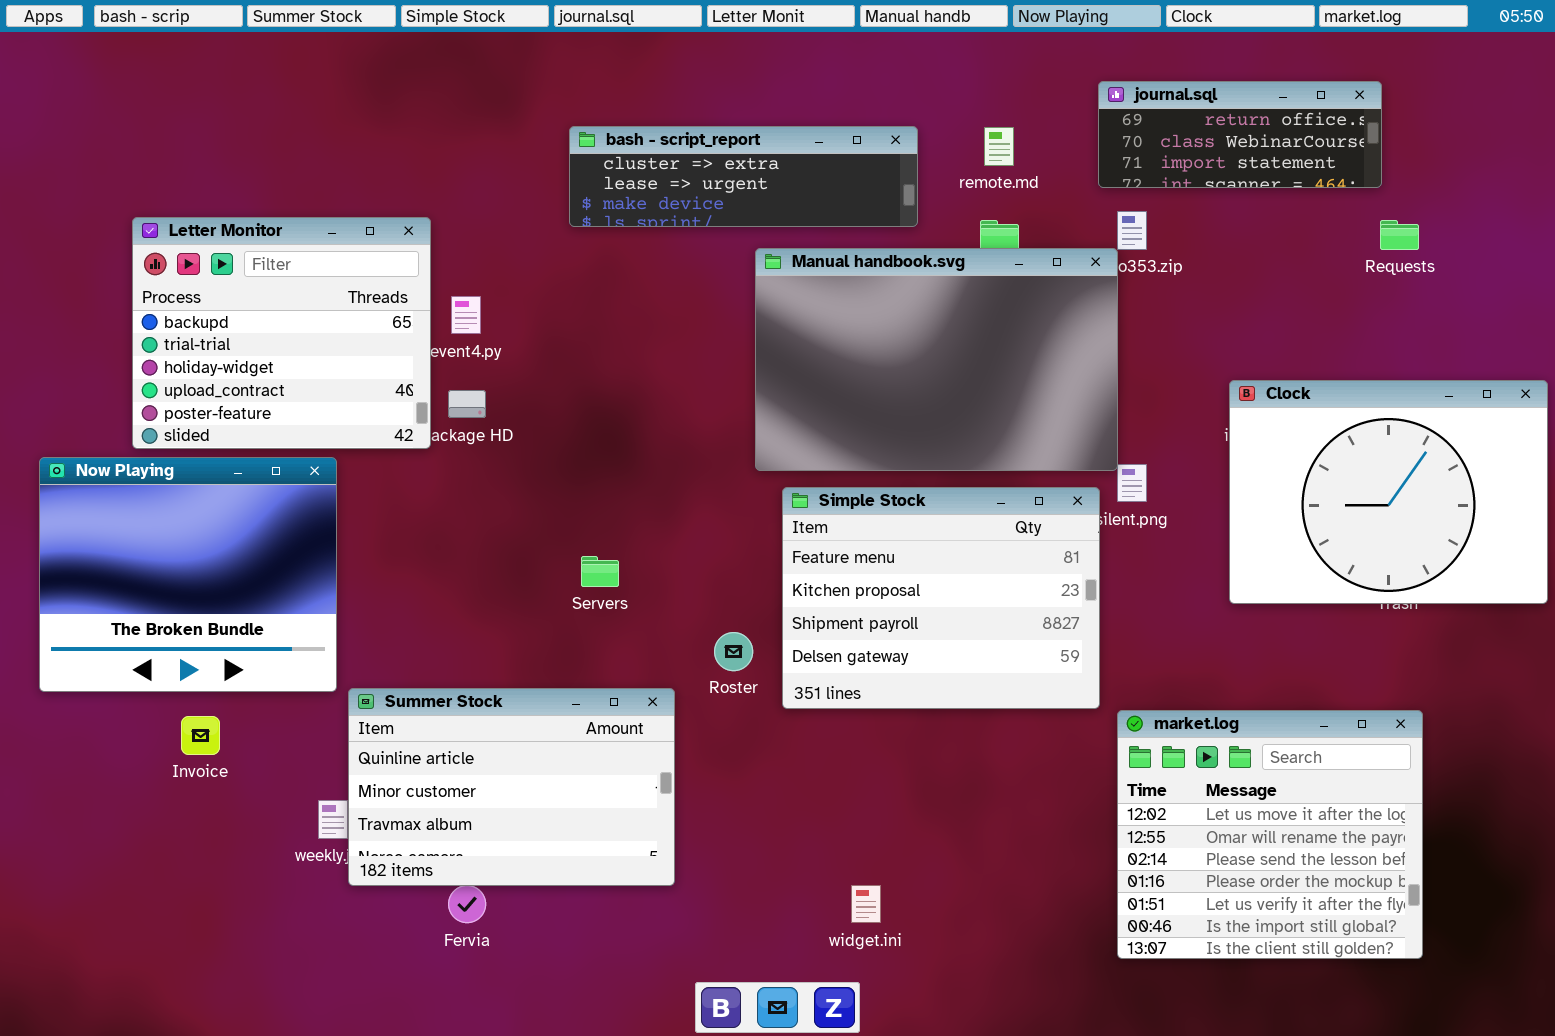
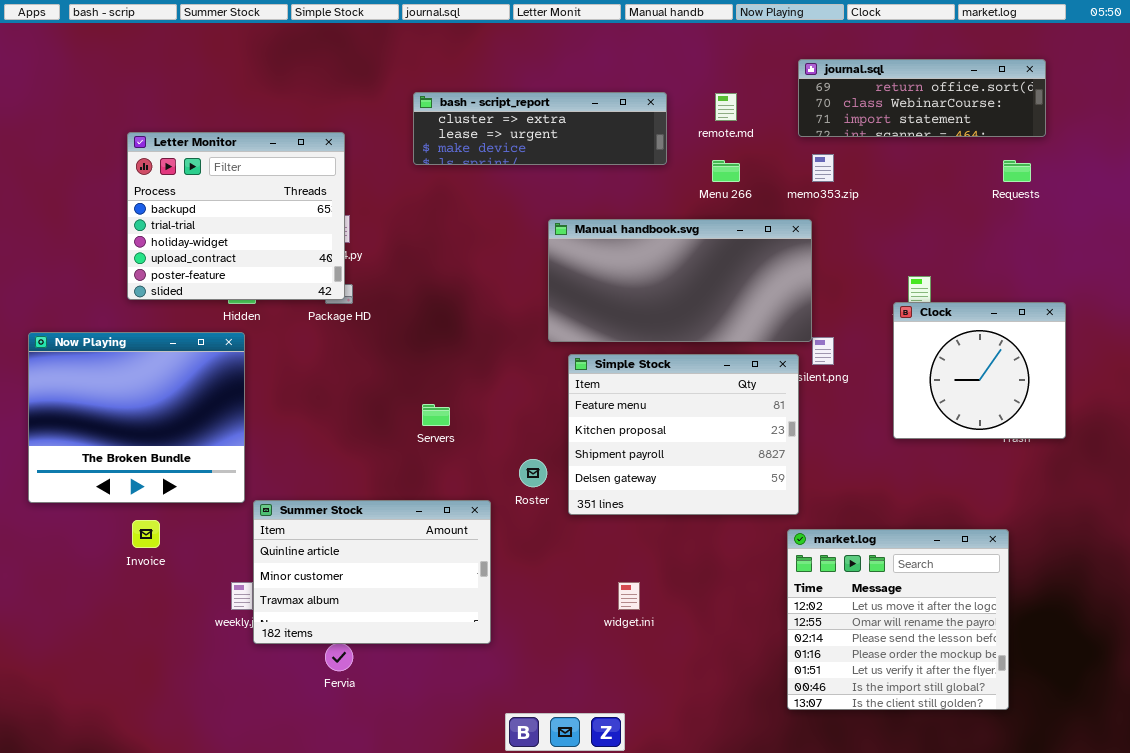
journal.sql: [1098,81,1382,188] -> [798,59,1046,137], resized
Letter Monitor: [132,217,431,449] -> [127,132,345,300], moved
Manual handbook.svg: [755,248,1118,471] -> [548,219,812,342], resized
Clock: [1229,380,1548,604] -> [893,302,1066,439], resized
market.log: [1117,710,1423,959] -> [787,529,1009,710], moved
widget.ini: [851,885,881,923] -> [618,582,640,610], moved

